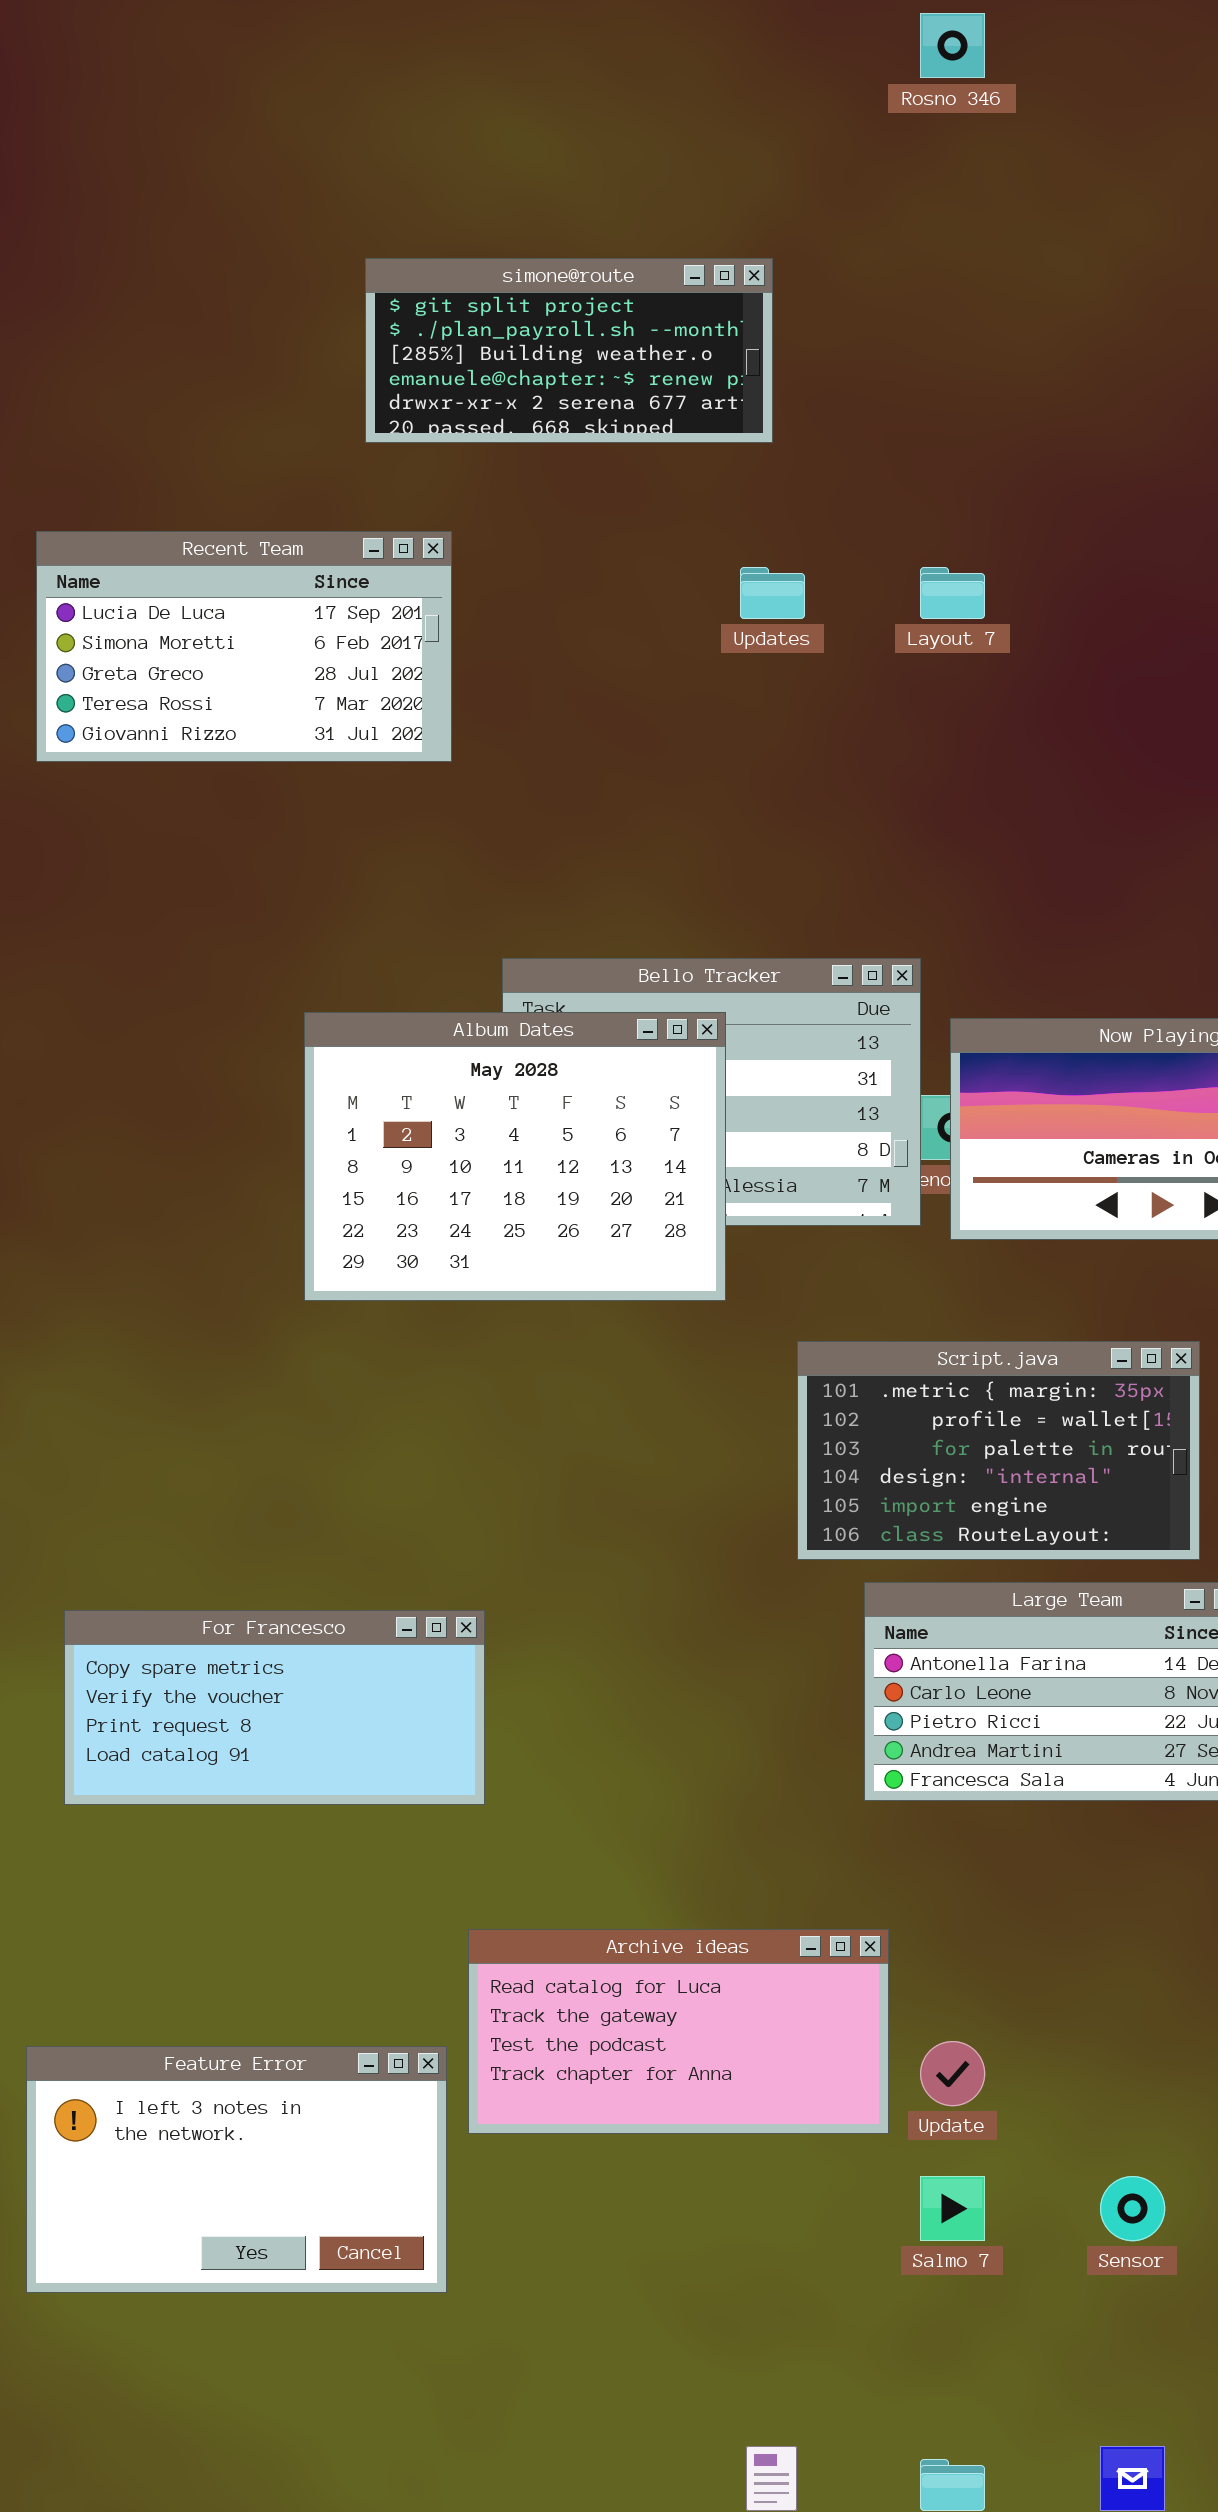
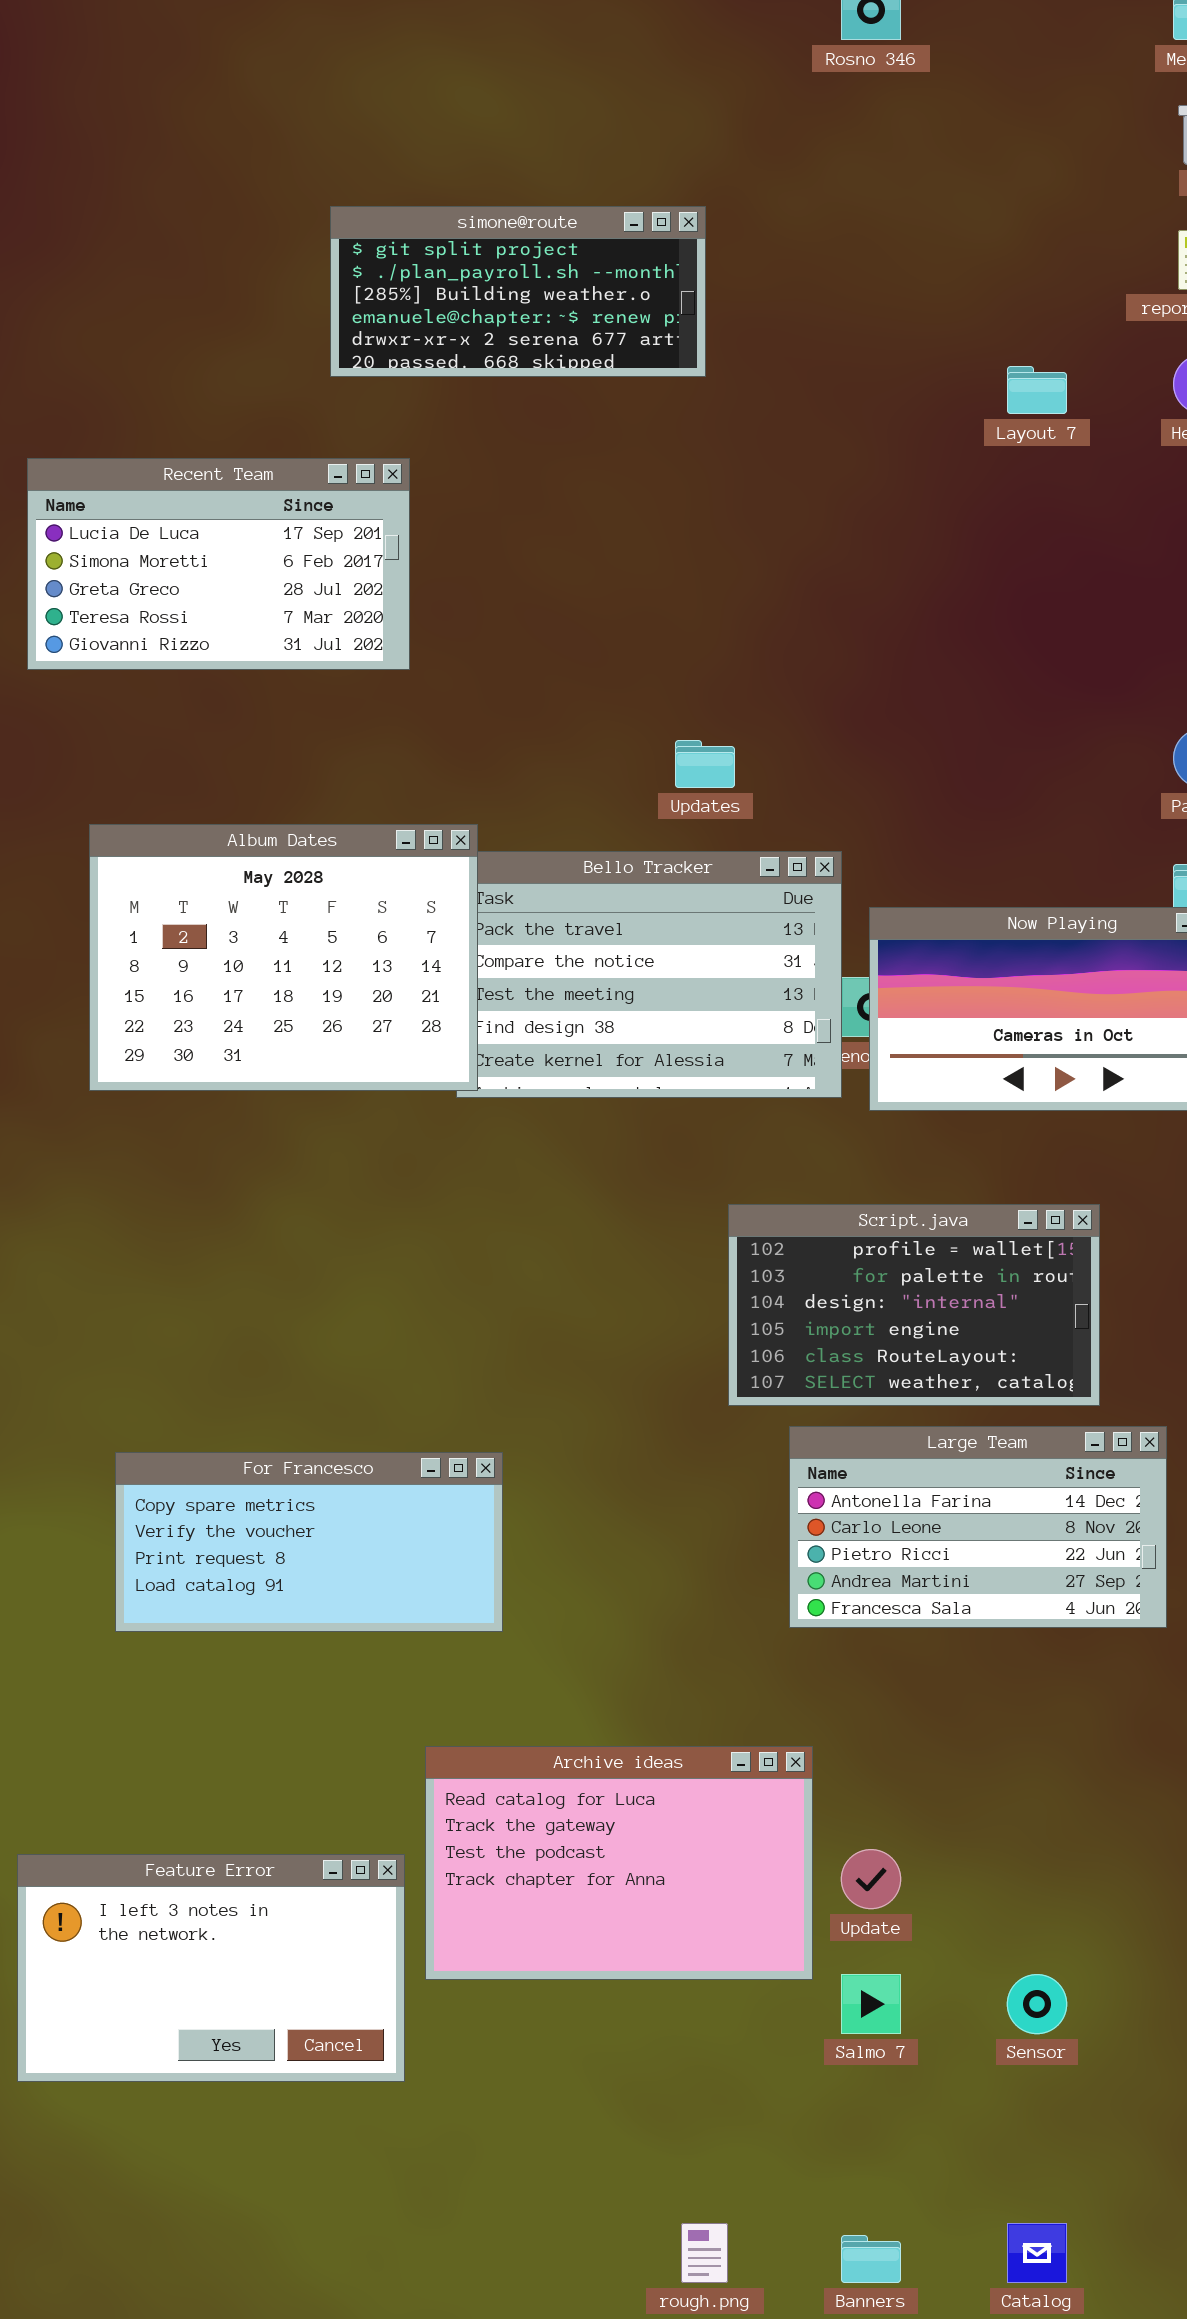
Updates: [740,567,805,619] -> [675,740,735,788], moved
Layout 7: [920,567,985,619] -> [1007,366,1067,414], moved
Album Dates: [304,1012,726,1301] -> [89,824,478,1091], moved
Script.java: [797,1341,1200,1560] -> [728,1204,1100,1406], scrolled down 1 row
For Francesco: [64,1610,485,1805] -> [115,1452,503,1632], moved
Archive ideas: [468,1929,889,2134] -> [425,1746,813,1980], resized

